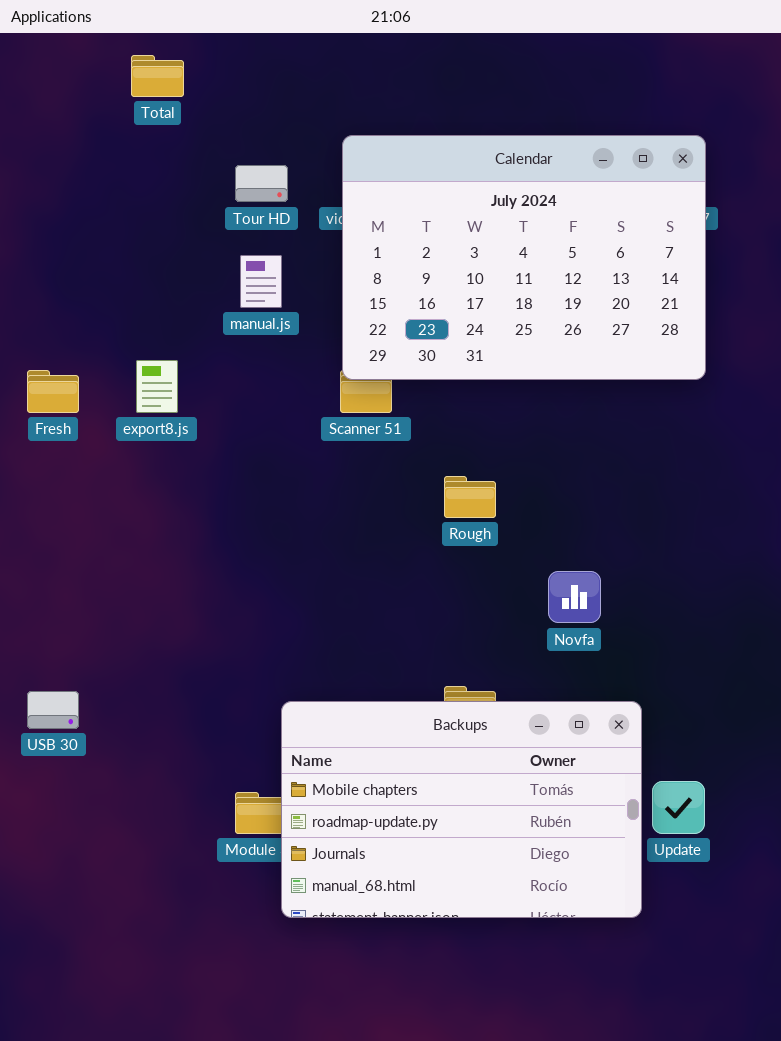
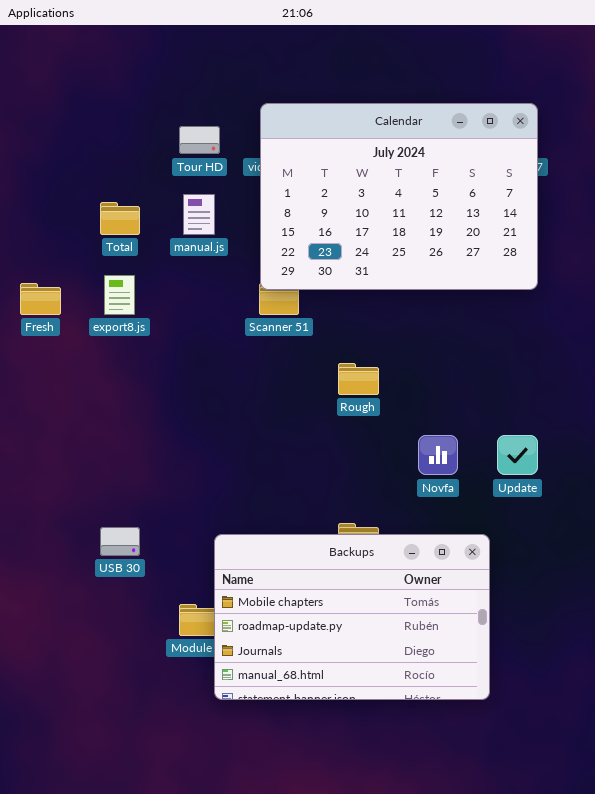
Total: [131,55,184,97] -> [100,202,140,235], moved
USB 30: [27,691,79,729] -> [100,527,140,556], moved
Update: [652,781,705,834] -> [497,435,538,475], moved

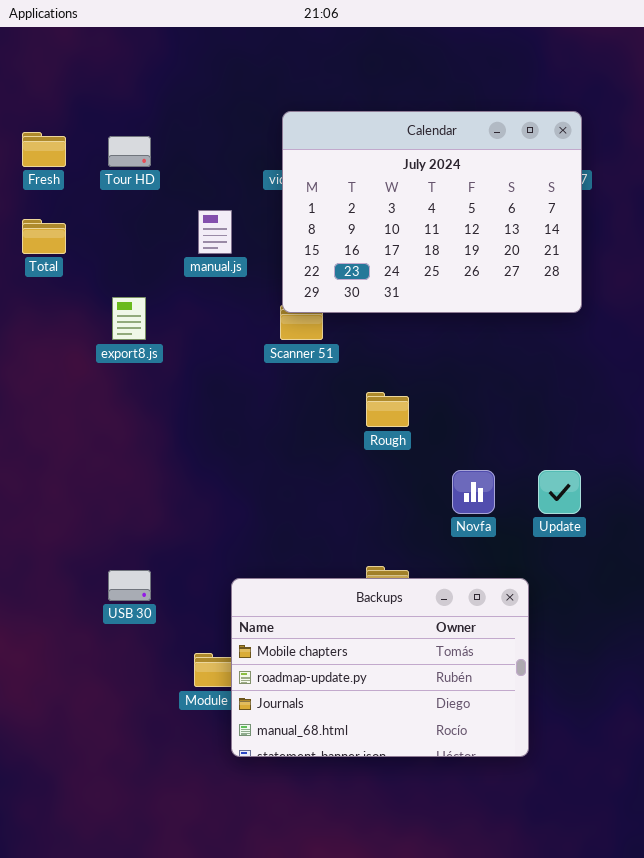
Tour HD: [179,126,220,154] -> [108,136,151,167], moved
Total: [100,202,140,235] -> [22,219,66,254], moved
Fresh: [20,283,61,315] -> [22,132,66,167], moved

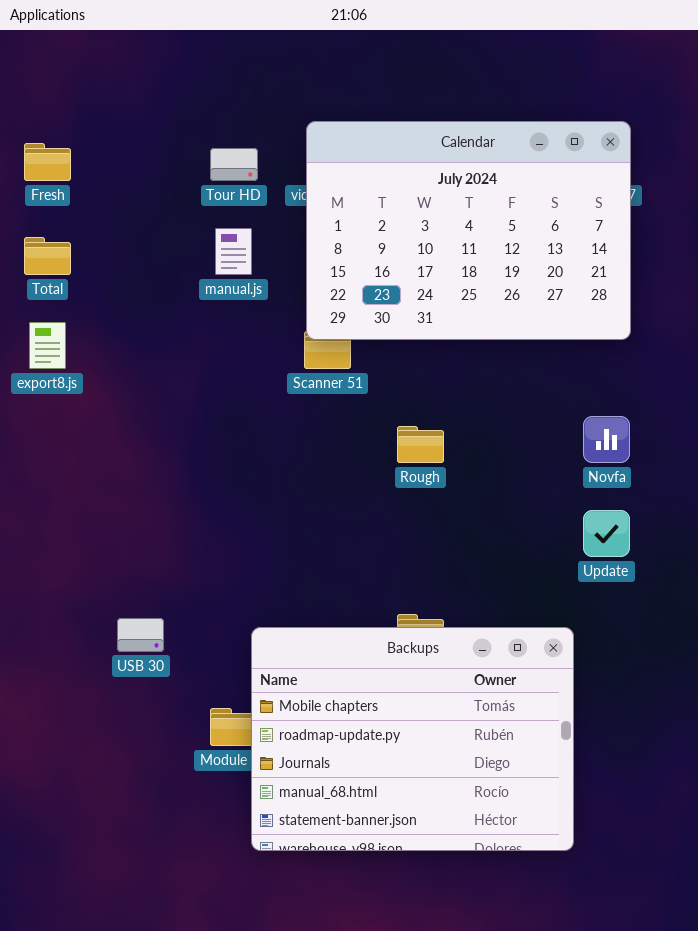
Tour HD: [108,136,151,167] -> [210,148,258,181], moved
export8.js: [112,297,146,340] -> [29,322,66,369], moved
Novfa: [452,470,495,514] -> [583,416,630,463], moved
Backups: [231,578,529,757] -> [251,627,574,851], resized

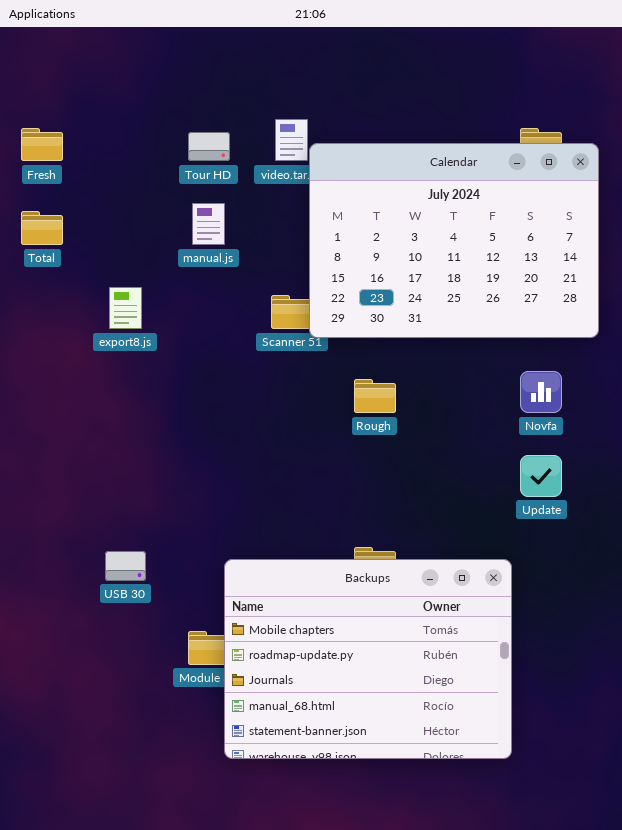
Calendar: [306,121,631,340] -> [309,143,599,338], moved
export8.js: [29,322,66,369] -> [109,287,142,329], moved

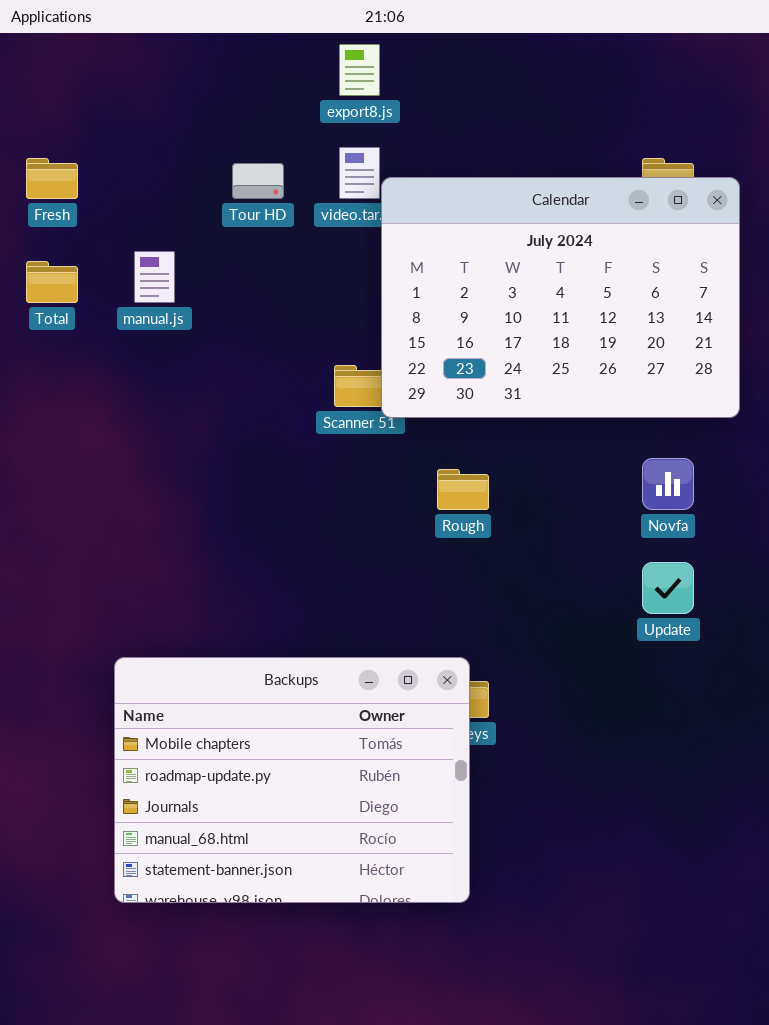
manual.js: [192,203,225,245] -> [134,251,175,303], moved
export8.js: [109,287,142,329] -> [339,44,380,96], moved
Backups: [224,559,512,759] -> [114,657,470,903], moved

